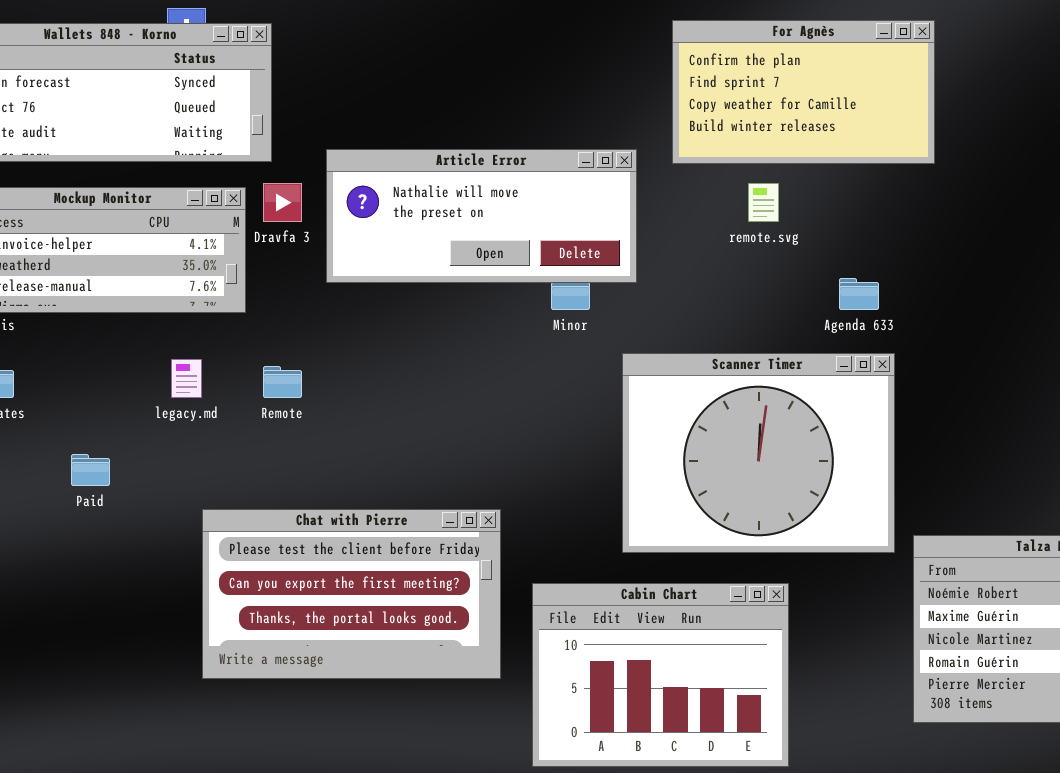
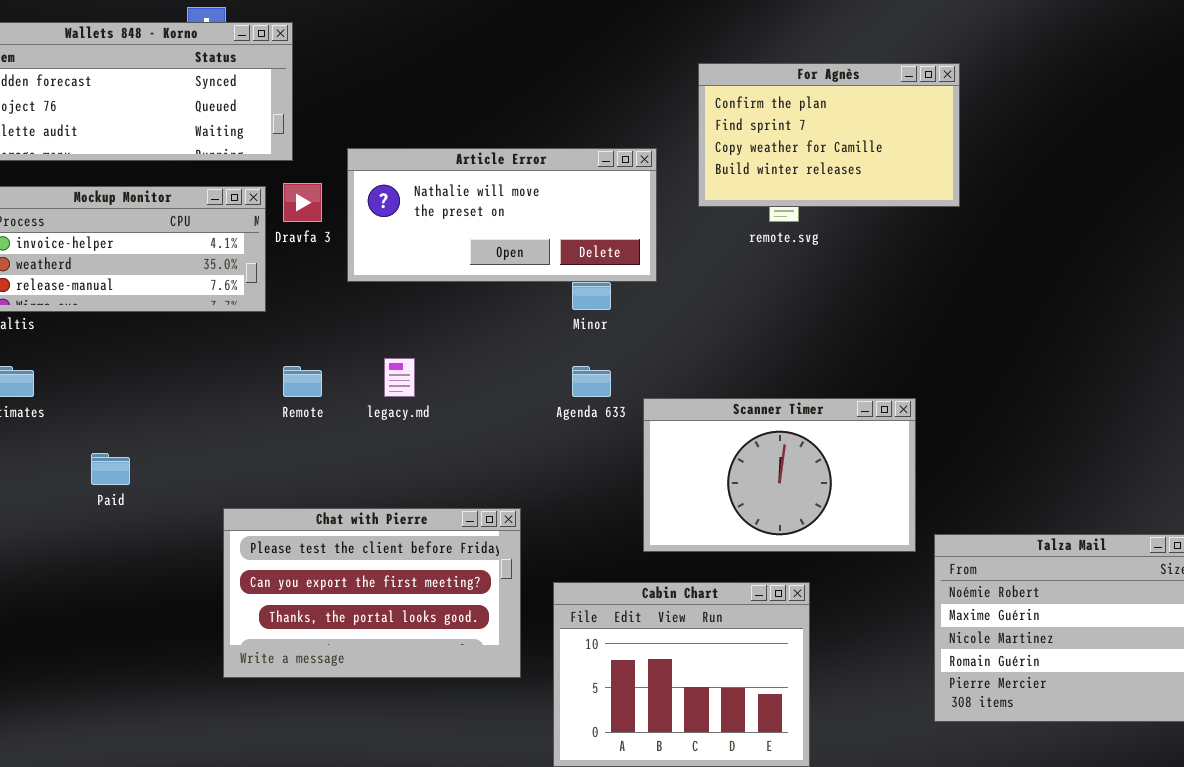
For Agnès: [672,20,935,164] -> [698,63,960,207], moved
Agenda 633: [839,278,879,310] -> [572,366,611,397], moved
Scanner Timer: [622,353,895,553] -> [643,398,916,552], resized
legacy.md: [171,359,202,398] -> [384,358,415,397], moved

